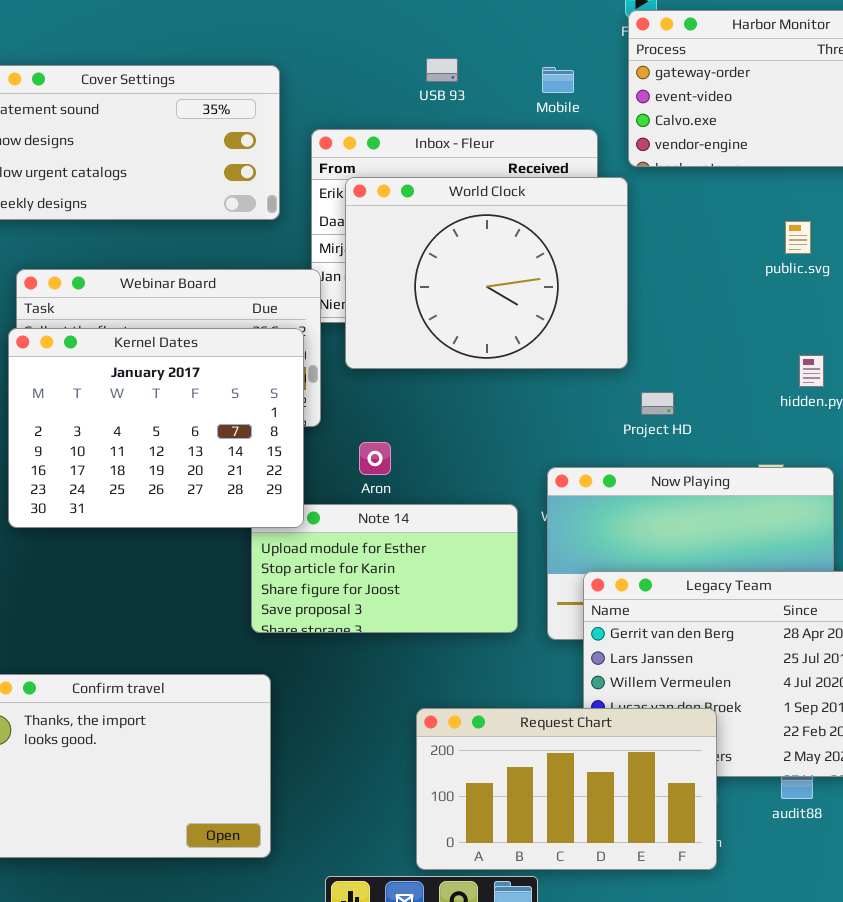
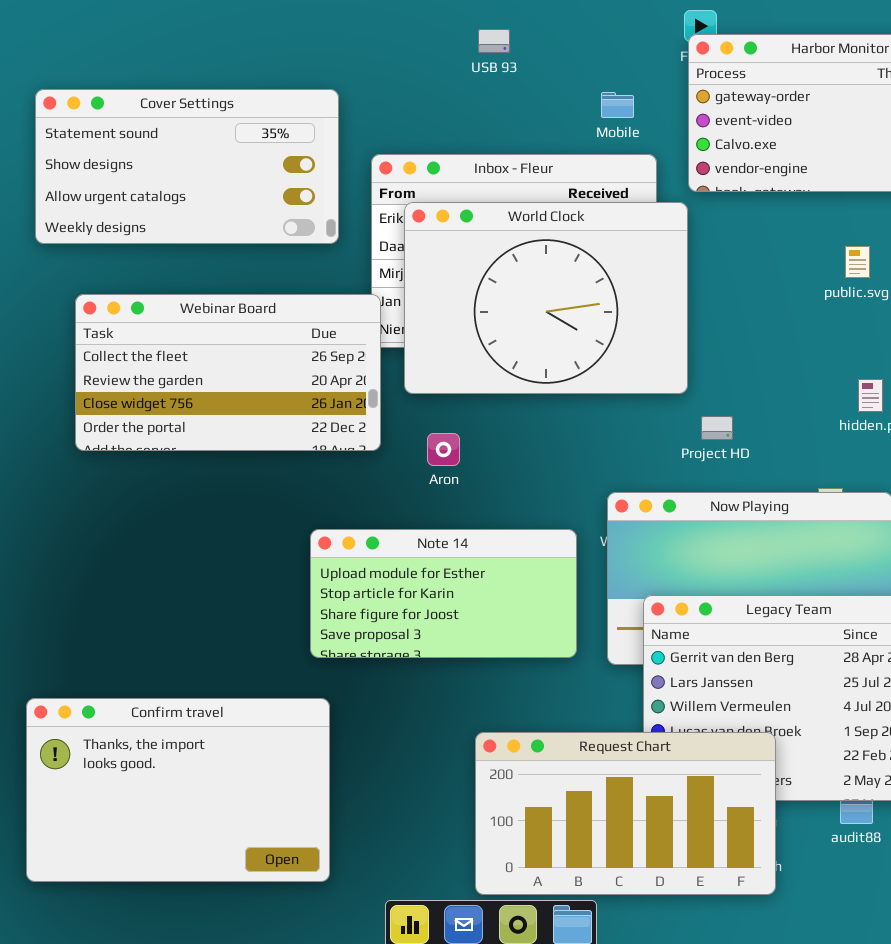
USB 93: [426,58,458,82] -> [478,29,510,53], moved
Kernel Dates: [8,328,304,528] -> none, closed
Aron: [359,442,391,475] -> [427,433,460,466], moved

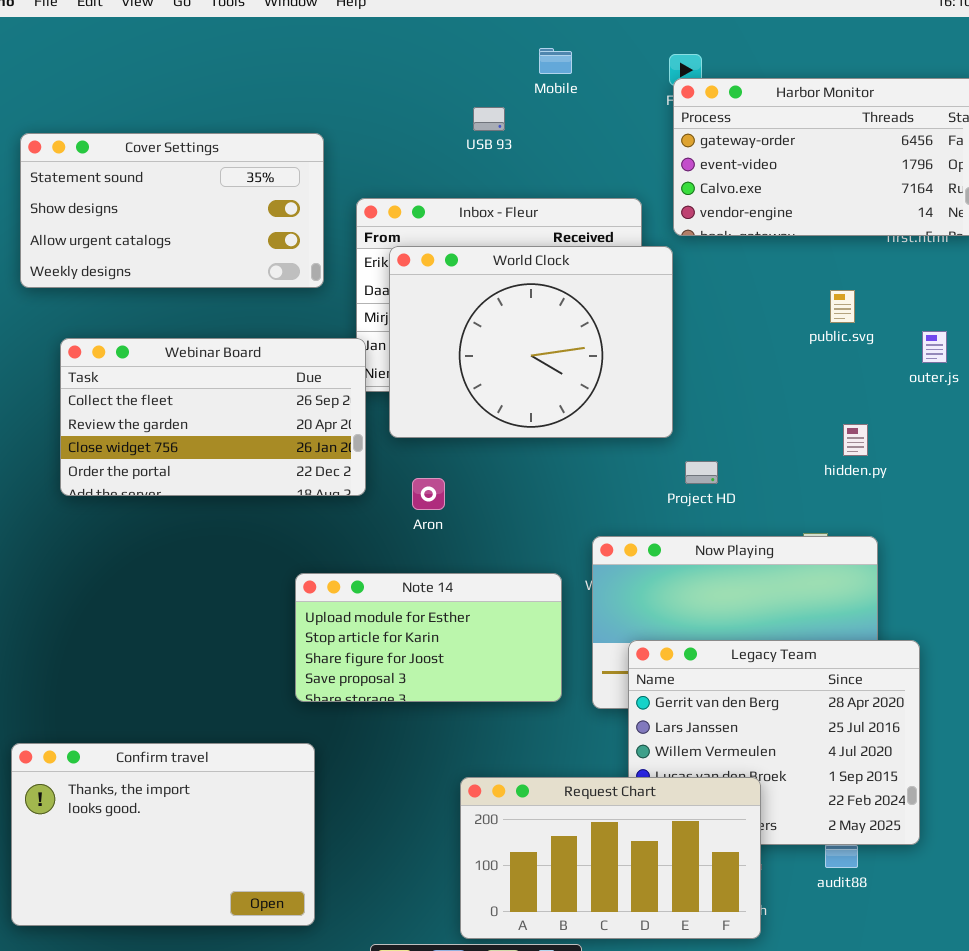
USB 93: [478,29,510,53] -> [473,107,505,131], moved
Mobile: [601,92,634,118] -> [539,48,572,74], moved

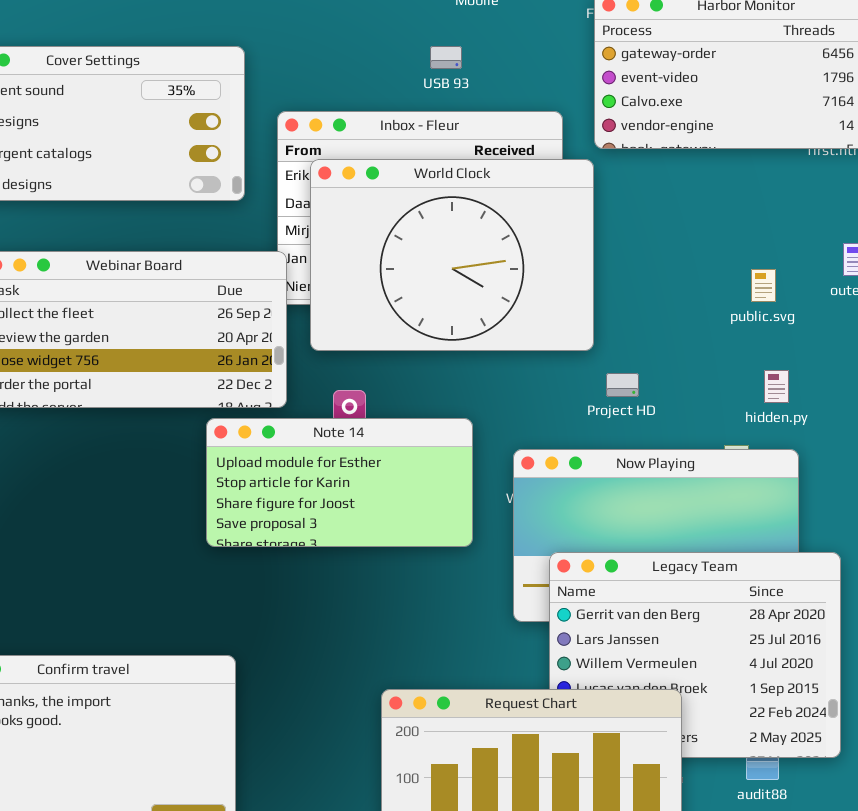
USB 93: [473,107,505,131] -> [430,46,462,69], moved
public.svg: [830,290,855,323] -> [751,269,776,302], moved
hidden.py: [843,424,868,456] -> [764,370,789,403], moved
Note 14: [295,573,562,702] -> [206,418,473,547], moved

